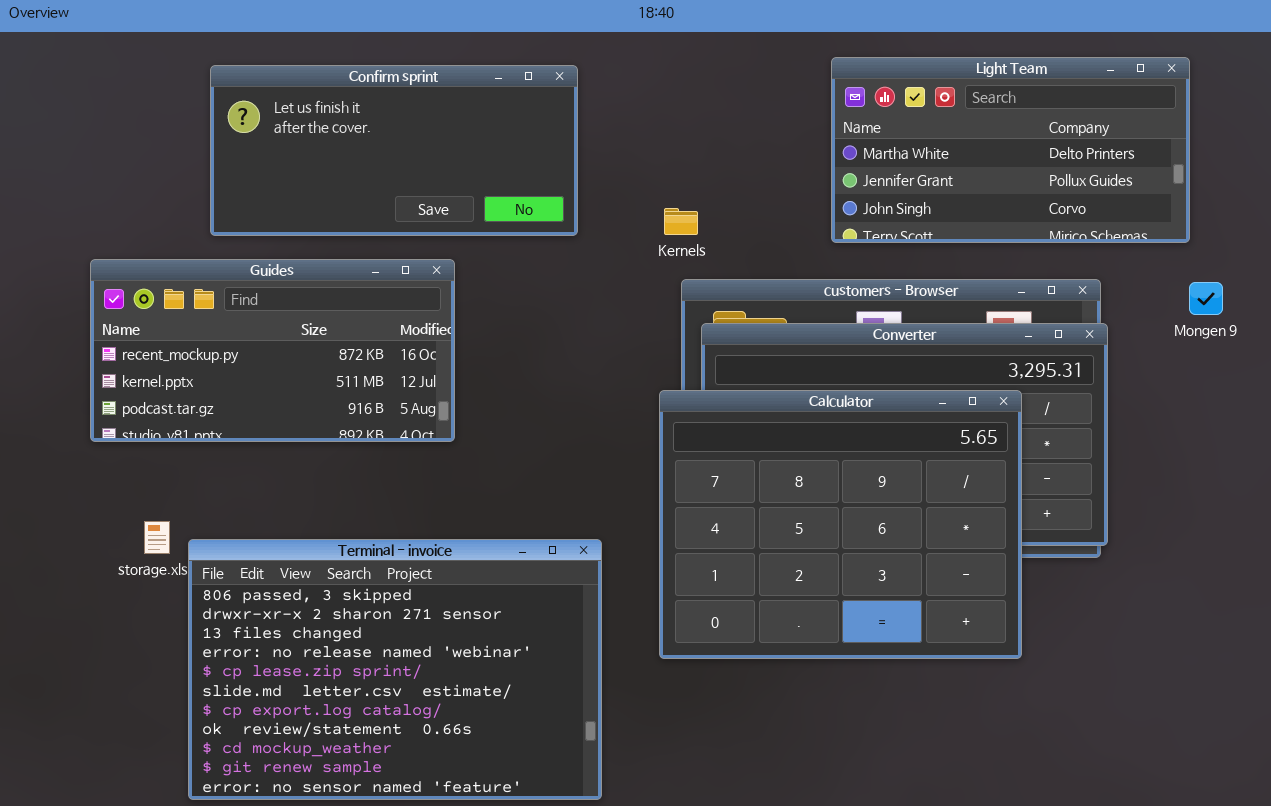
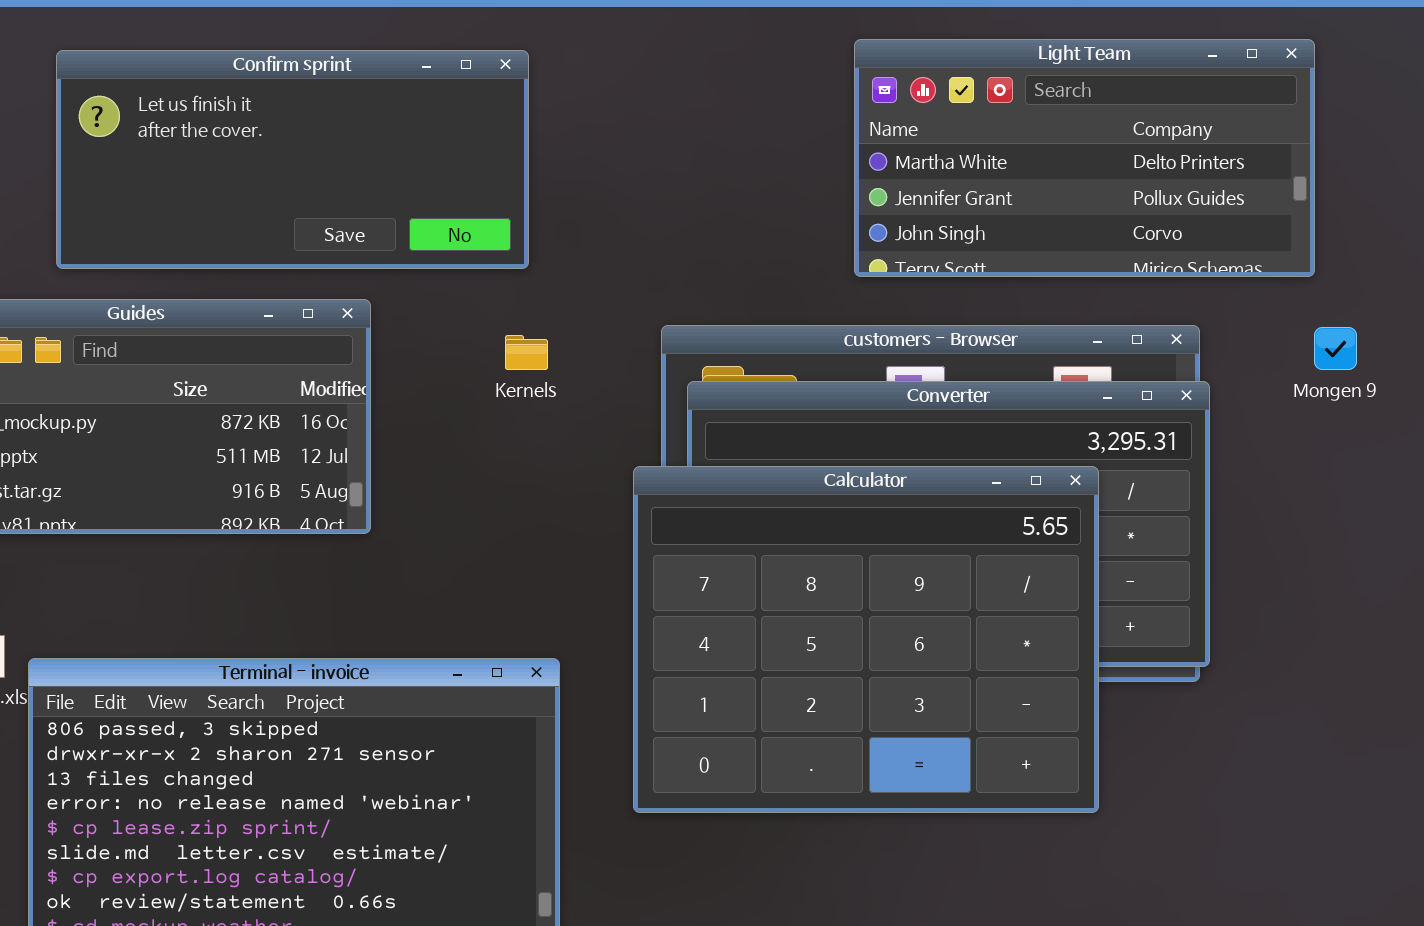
Kernels: [664,208,698,235] -> [505,335,548,370], moved

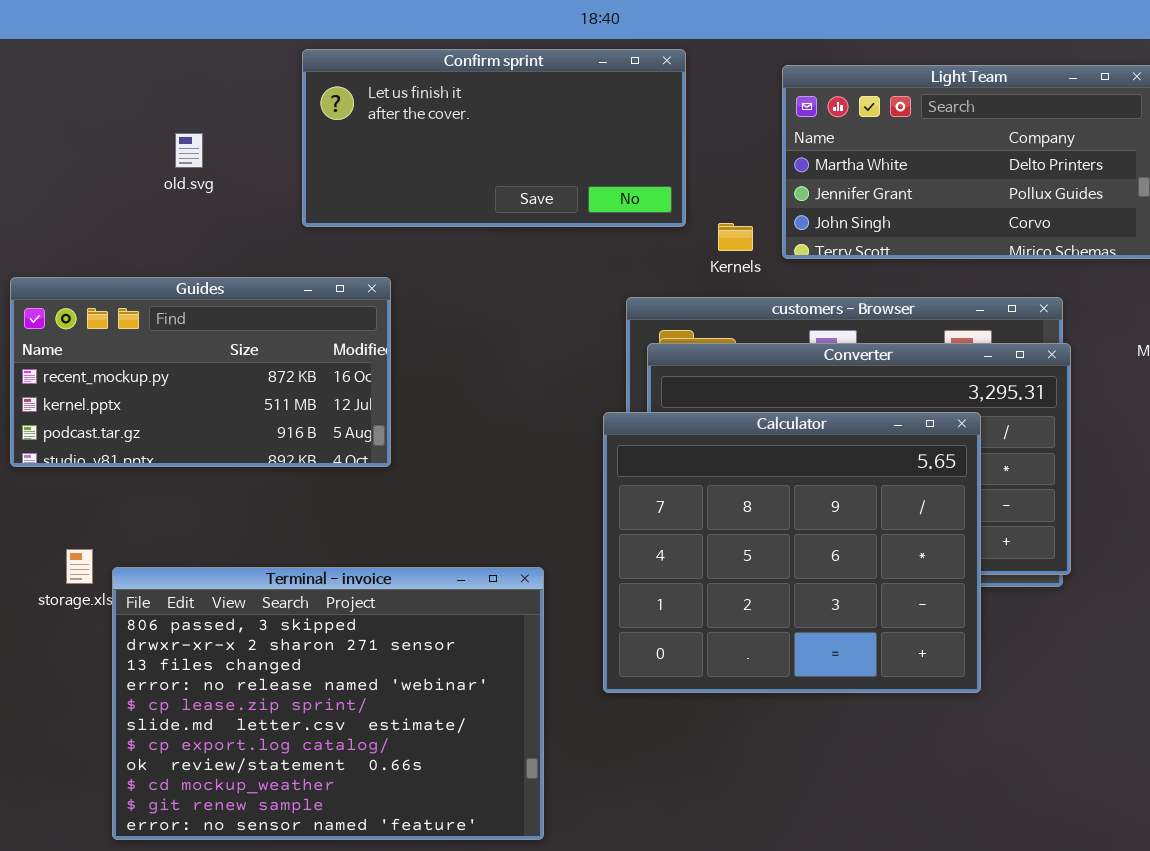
Confirm sprint: [56,50,529,269] -> [302,49,686,227], moved
Kernels: [505,335,548,370] -> [718,223,753,251], moved

